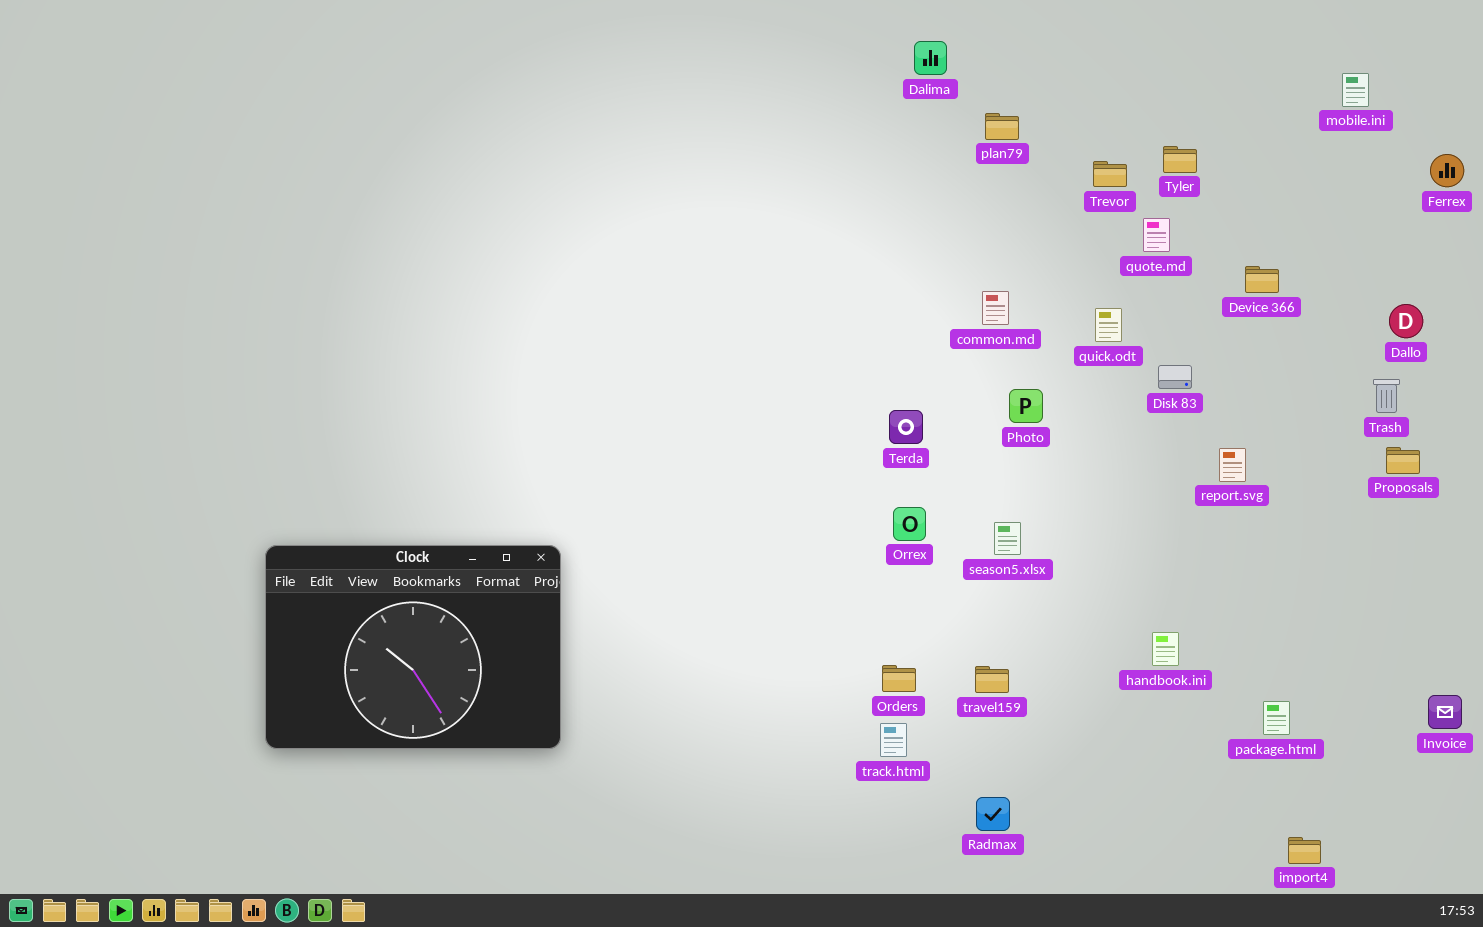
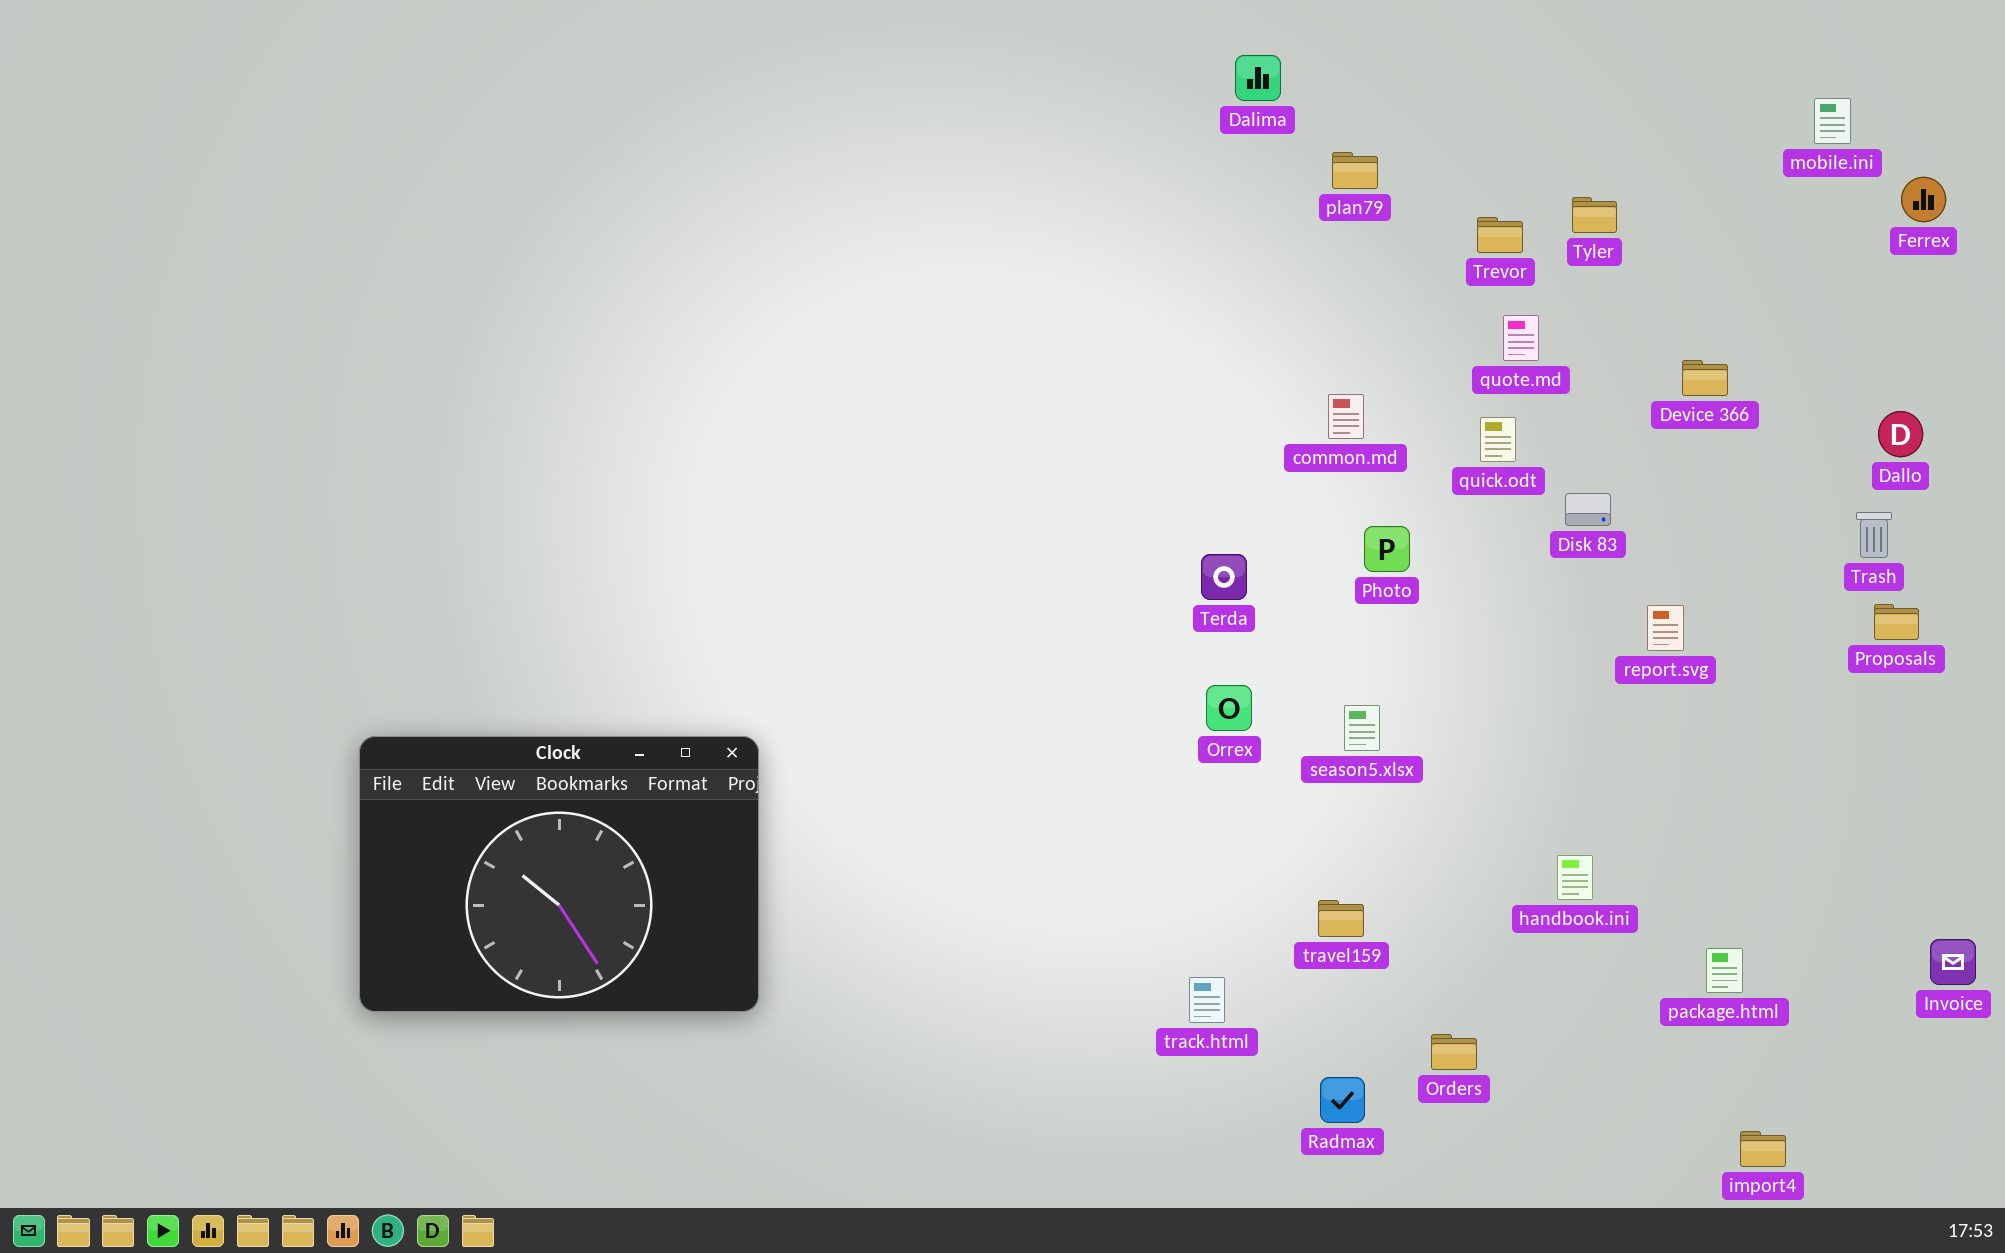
Ferrex: [1430,154,1464,187] -> [1901,177,1946,222], moved
quote.md: [1143,218,1170,252] -> [1503,315,1539,361], moved
Orders: [882,665,916,692] -> [1431,1034,1477,1070], moved

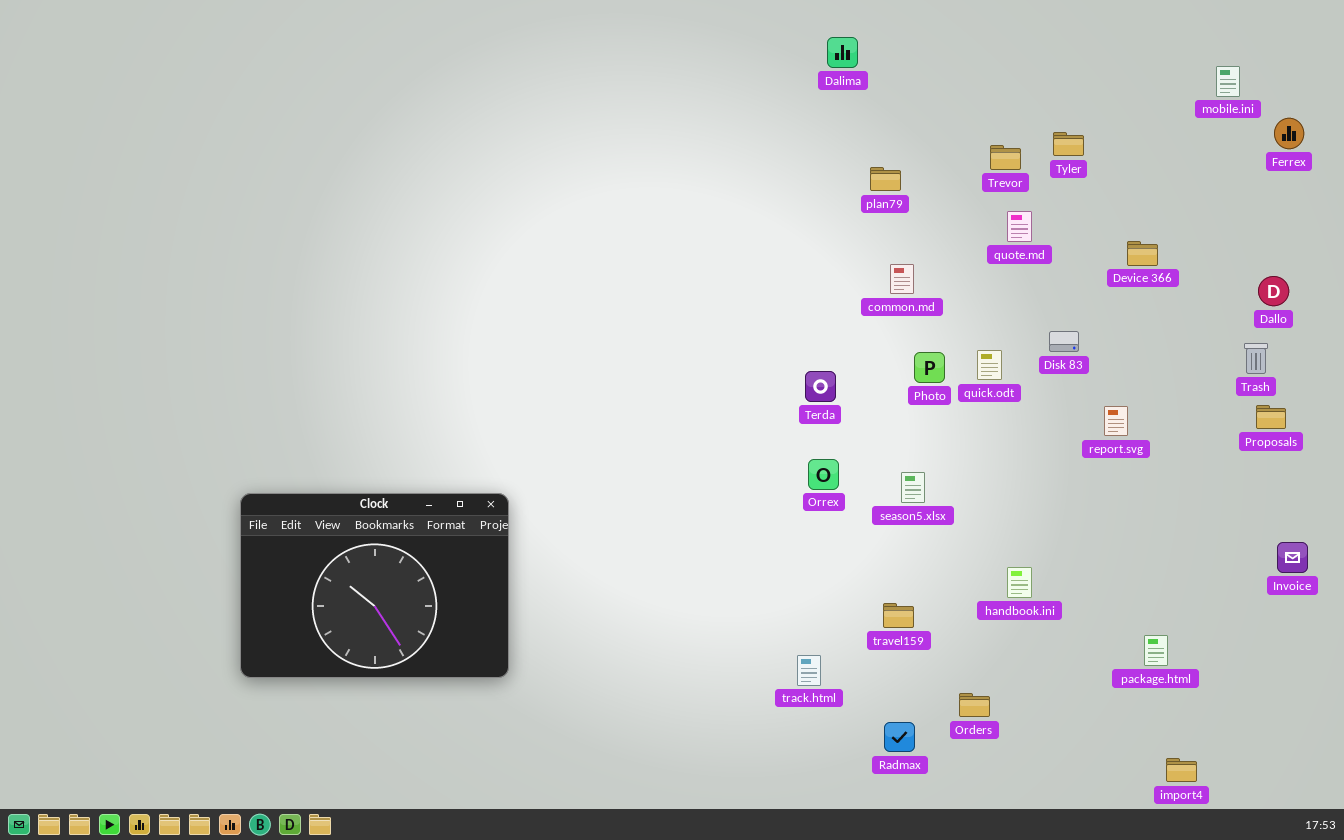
plan79: [1332,152,1378,189] -> [870,167,901,191], moved
quick.odt: [1480,417,1516,462] -> [977,350,1002,380], moved
handbook.ini: [1557,855,1593,900] -> [1007,567,1032,598], moved
Invoice: [1930,939,1976,985] -> [1277,542,1308,573], moved

